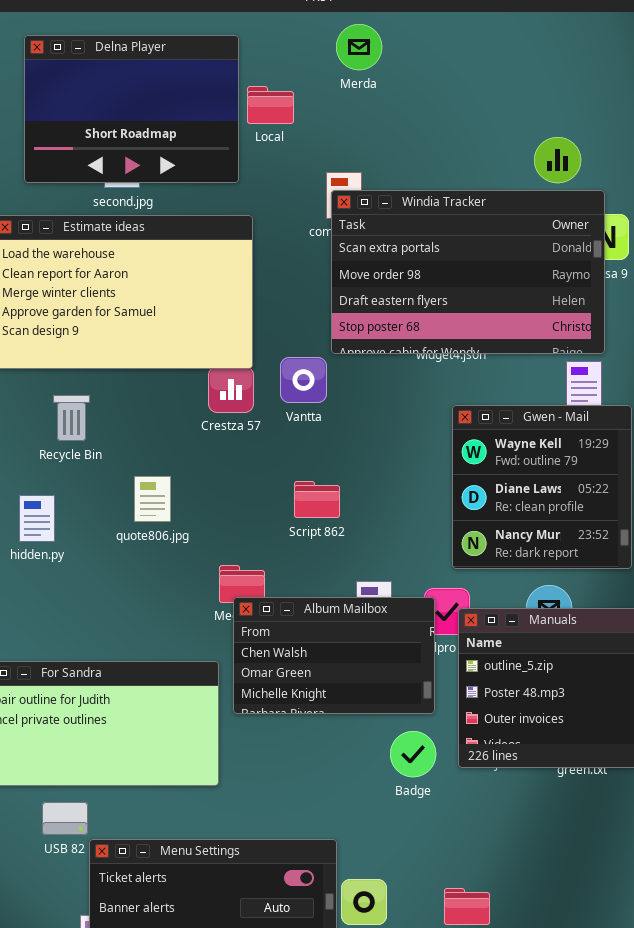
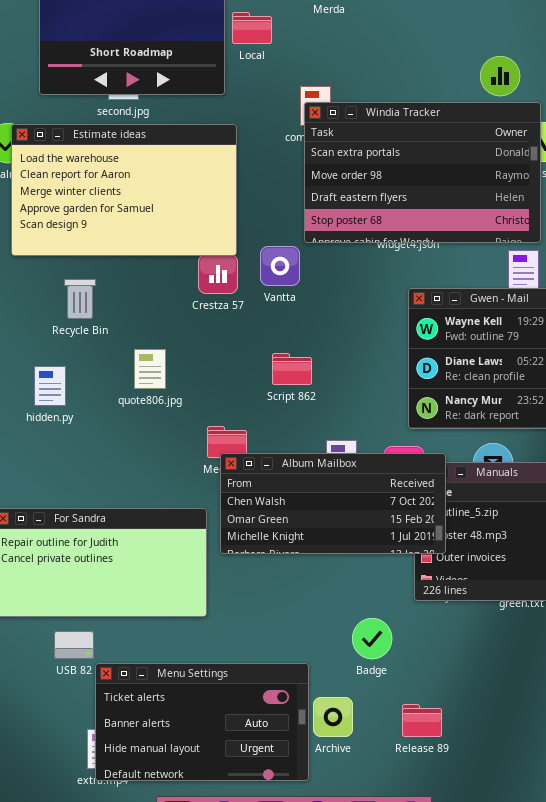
Album Mailbox: [233,597,435,714] -> [220,453,446,554], resized
Badge: [390,731,436,777] -> [352,618,392,659], moved

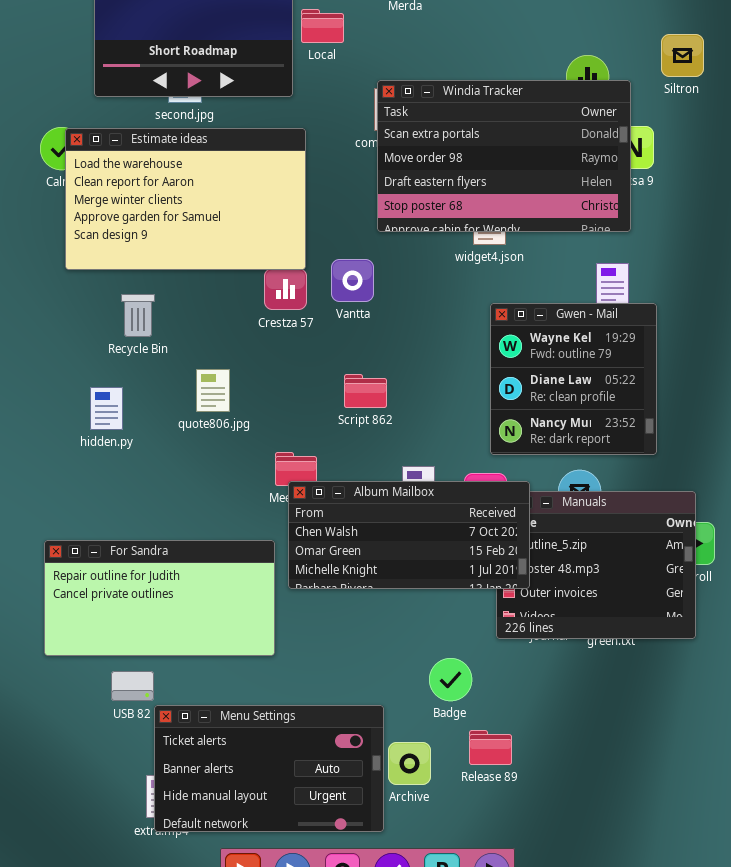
Windia Tracker: [304,102,541,243] -> [377,80,631,232], moved
Release 89: [402,704,442,737] -> [469,730,512,765], moved

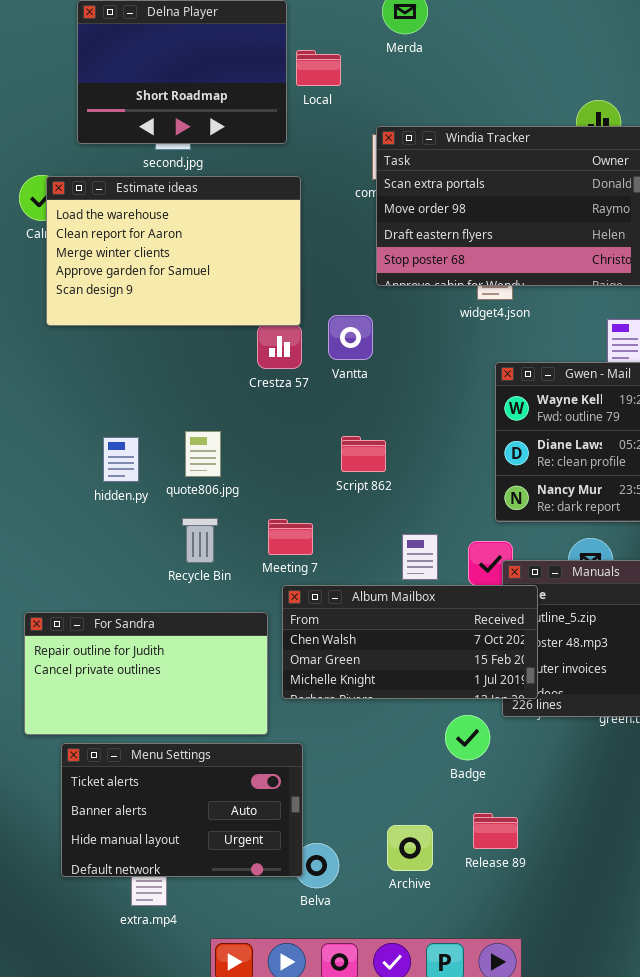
Recycle Bin: [121,294,155,337] -> [182,518,218,563], moved
hidden.py: [90,387,123,430] -> [103,437,139,482], moved
Album Mailbox: [288,481,530,589] -> [282,585,538,699], moved
Badge: [429,658,472,701] -> [445,715,490,760], moved
Menu Settings: [154,705,384,832] -> [61,743,303,877], moved

